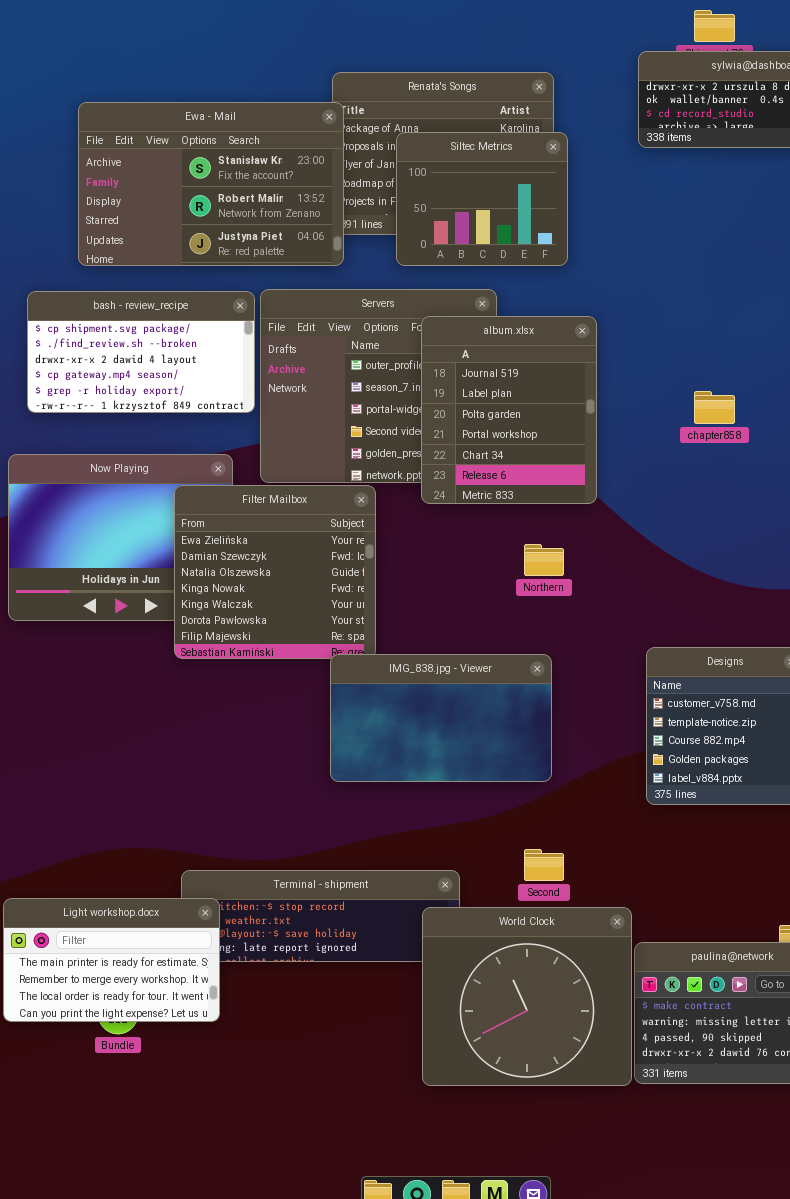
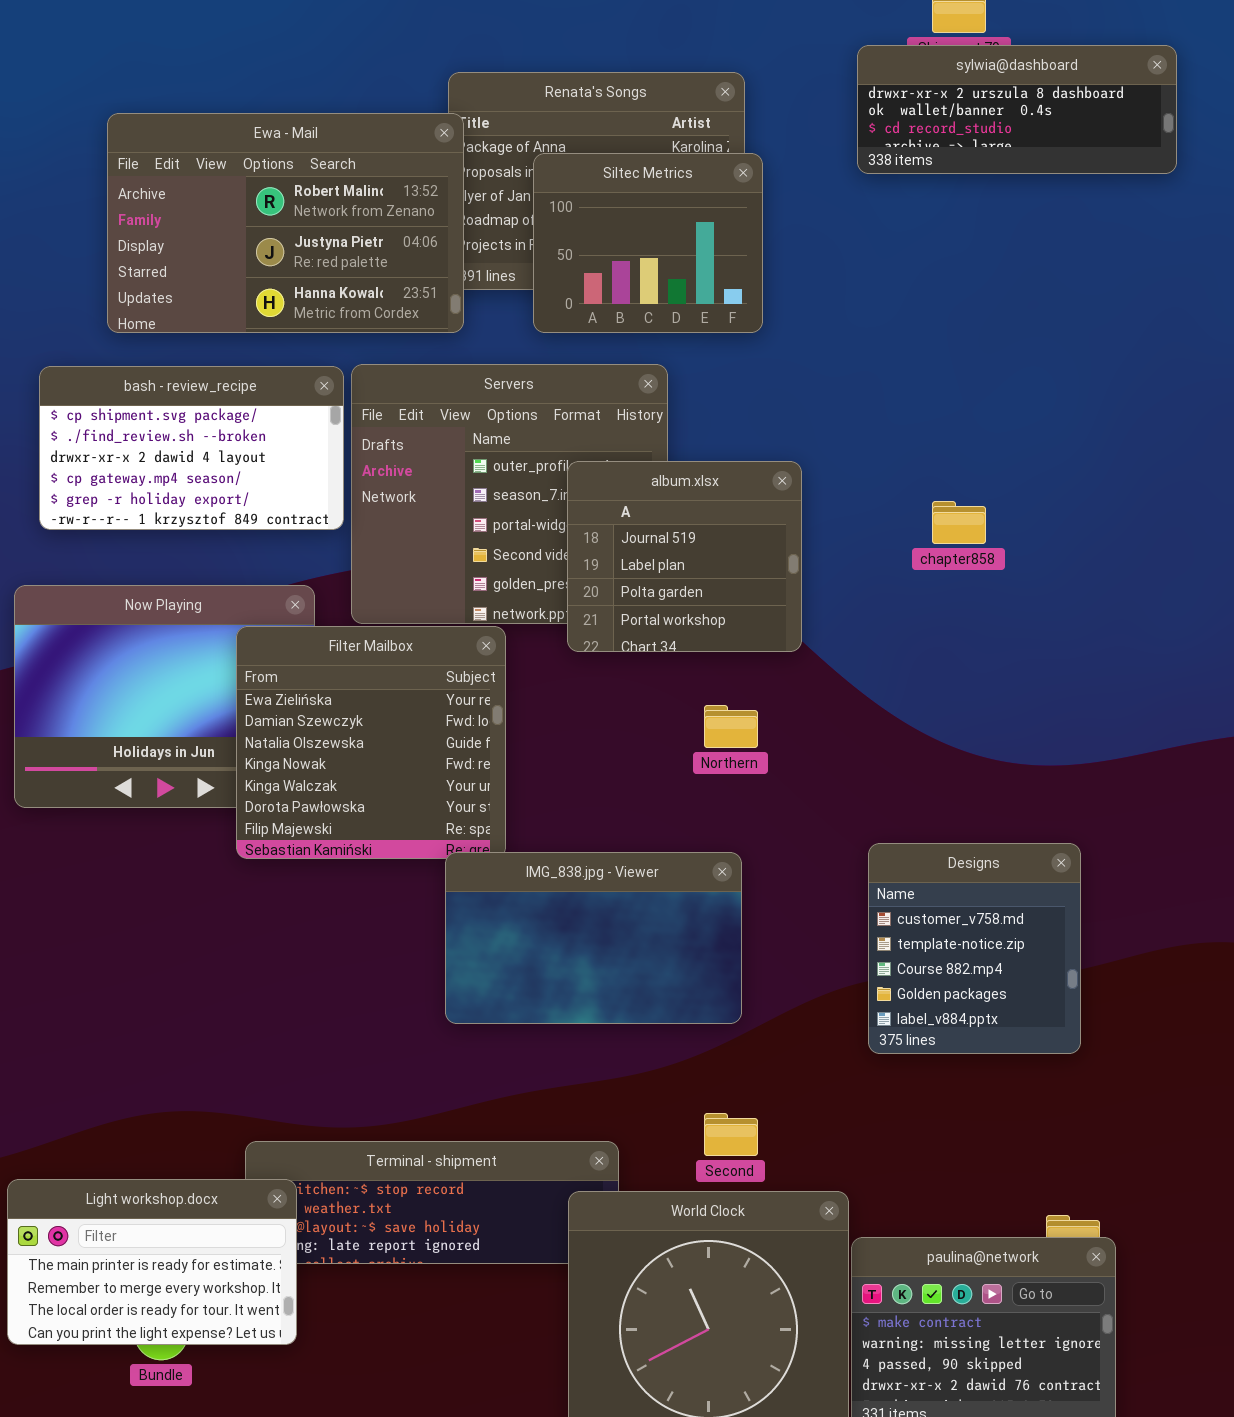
Ewa - Mail: [78,102,344,266] -> [107,113,464,333], scrolled down 1 row
album.xlsx: [421,316,597,504] -> [567,461,802,652], resized

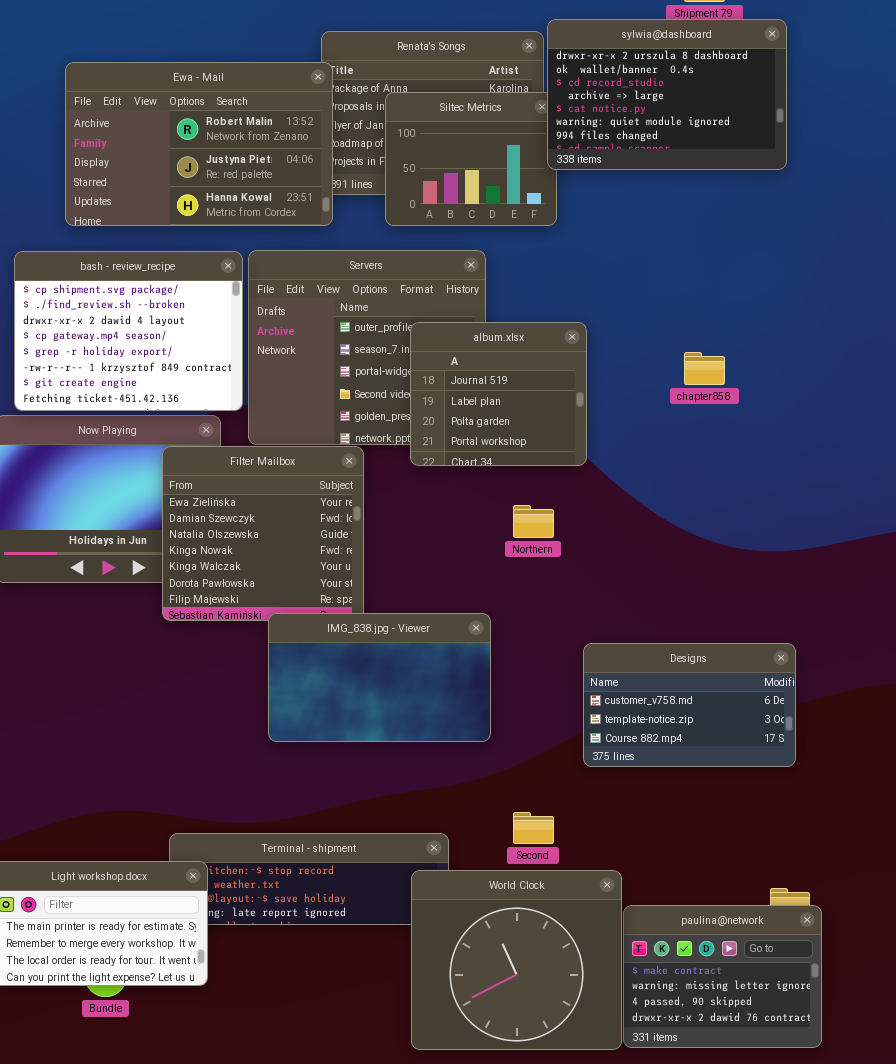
sylwia@dashboard: [857,45,1177,174] -> [547,19,787,170], moved, resized
bash - review_recipe: [39,366,344,530] -> [14,251,243,411], resized
Designs: [868,843,1081,1054] -> [583,643,796,767], resized
IMG_838.jpg - Viewer: [445,852,742,1024] -> [268,613,491,742], moved

